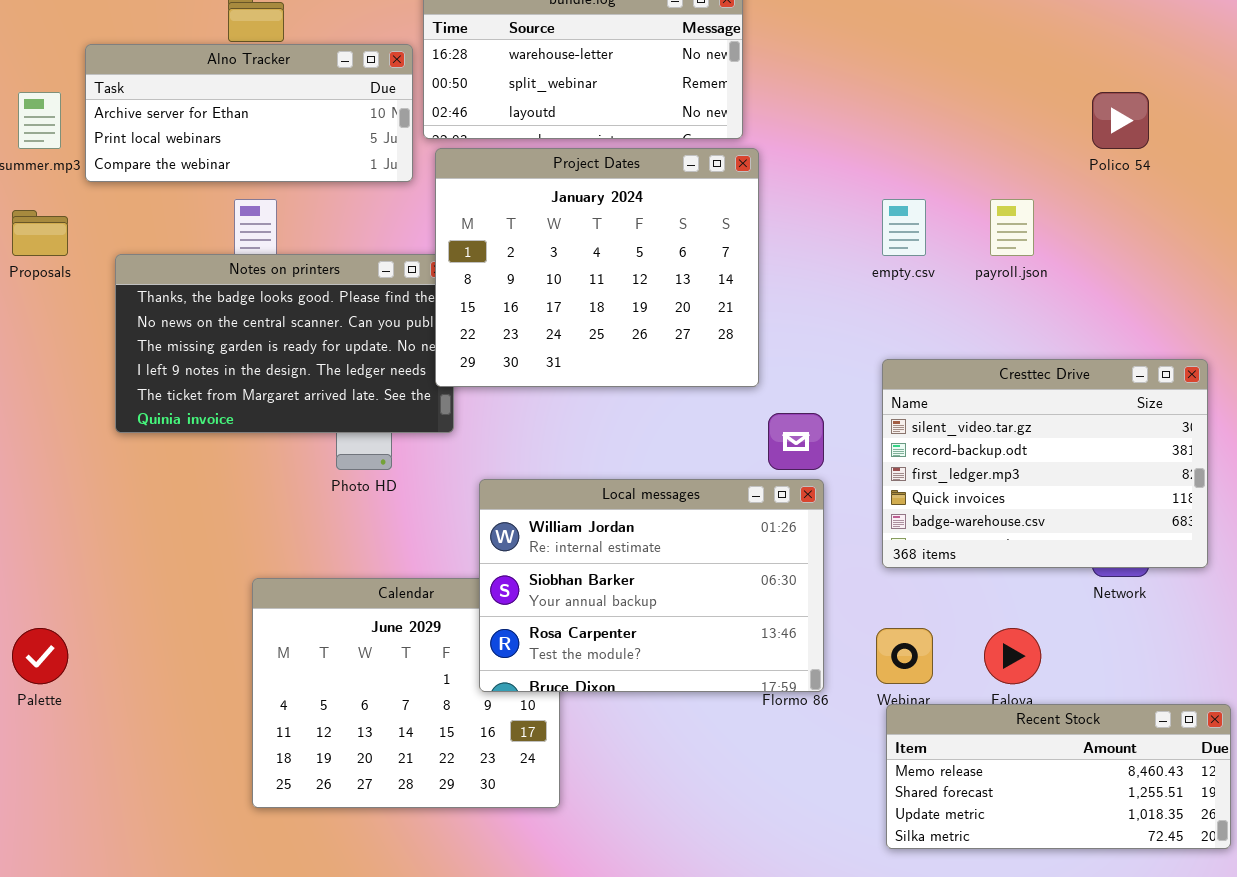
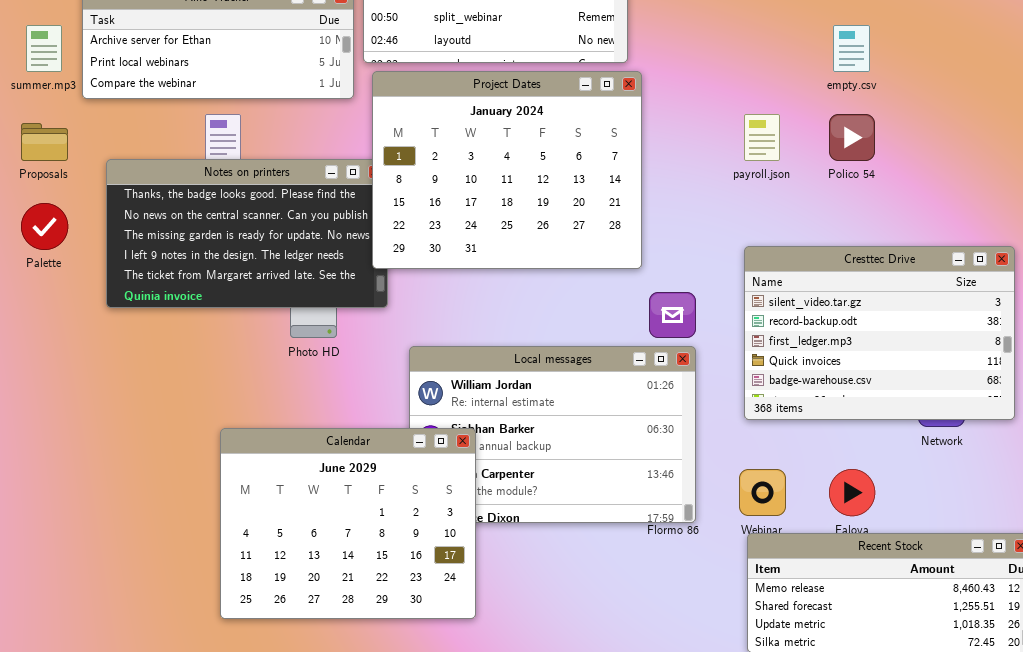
Polico 54: [1092,92,1149,149] -> [829,114,875,161], moved
empty.csv: [882,199,926,256] -> [833,25,870,72], moved
payroll.json: [990,199,1034,256] -> [744,114,780,161], moved
Calendar: [252,578,560,808] -> [220,428,476,619], raised
Palette: [12,628,68,684] -> [21,203,68,250], moved

